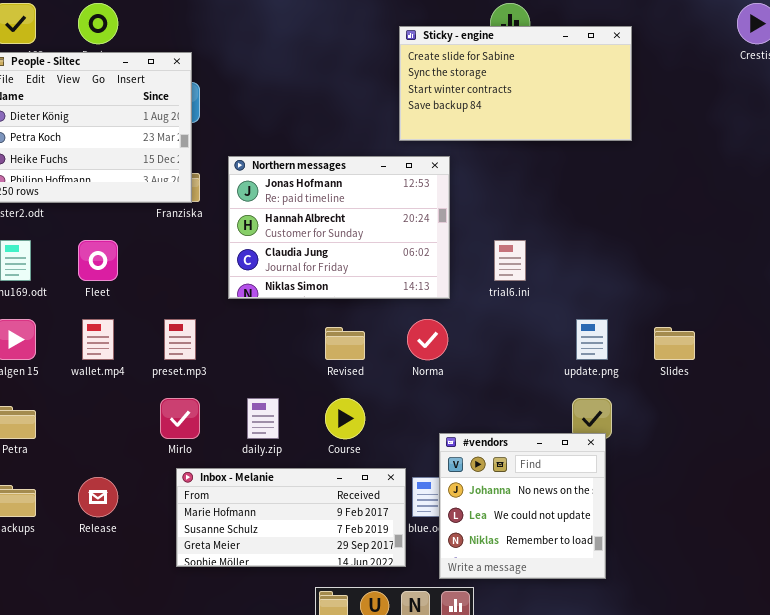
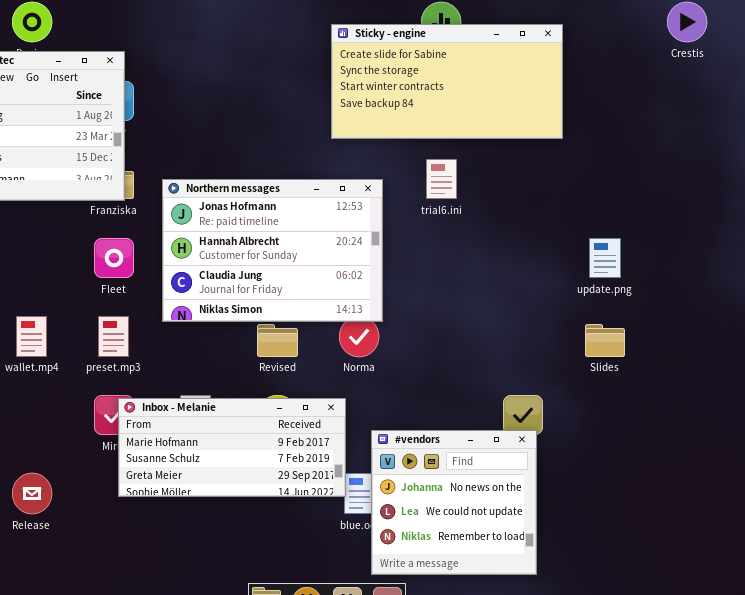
Northern messages: [228,156,450,299] -> [162,179,383,322], moved
Fleet: [78,240,118,281] -> [94,238,134,278], moved
trial6.ini: [494,240,526,281] -> [426,159,457,199], moved
update.png: [576,319,608,360] -> [589,238,621,278], moved
Inbox - Melanie: [176,468,406,567] -> [118,398,346,497], moved

